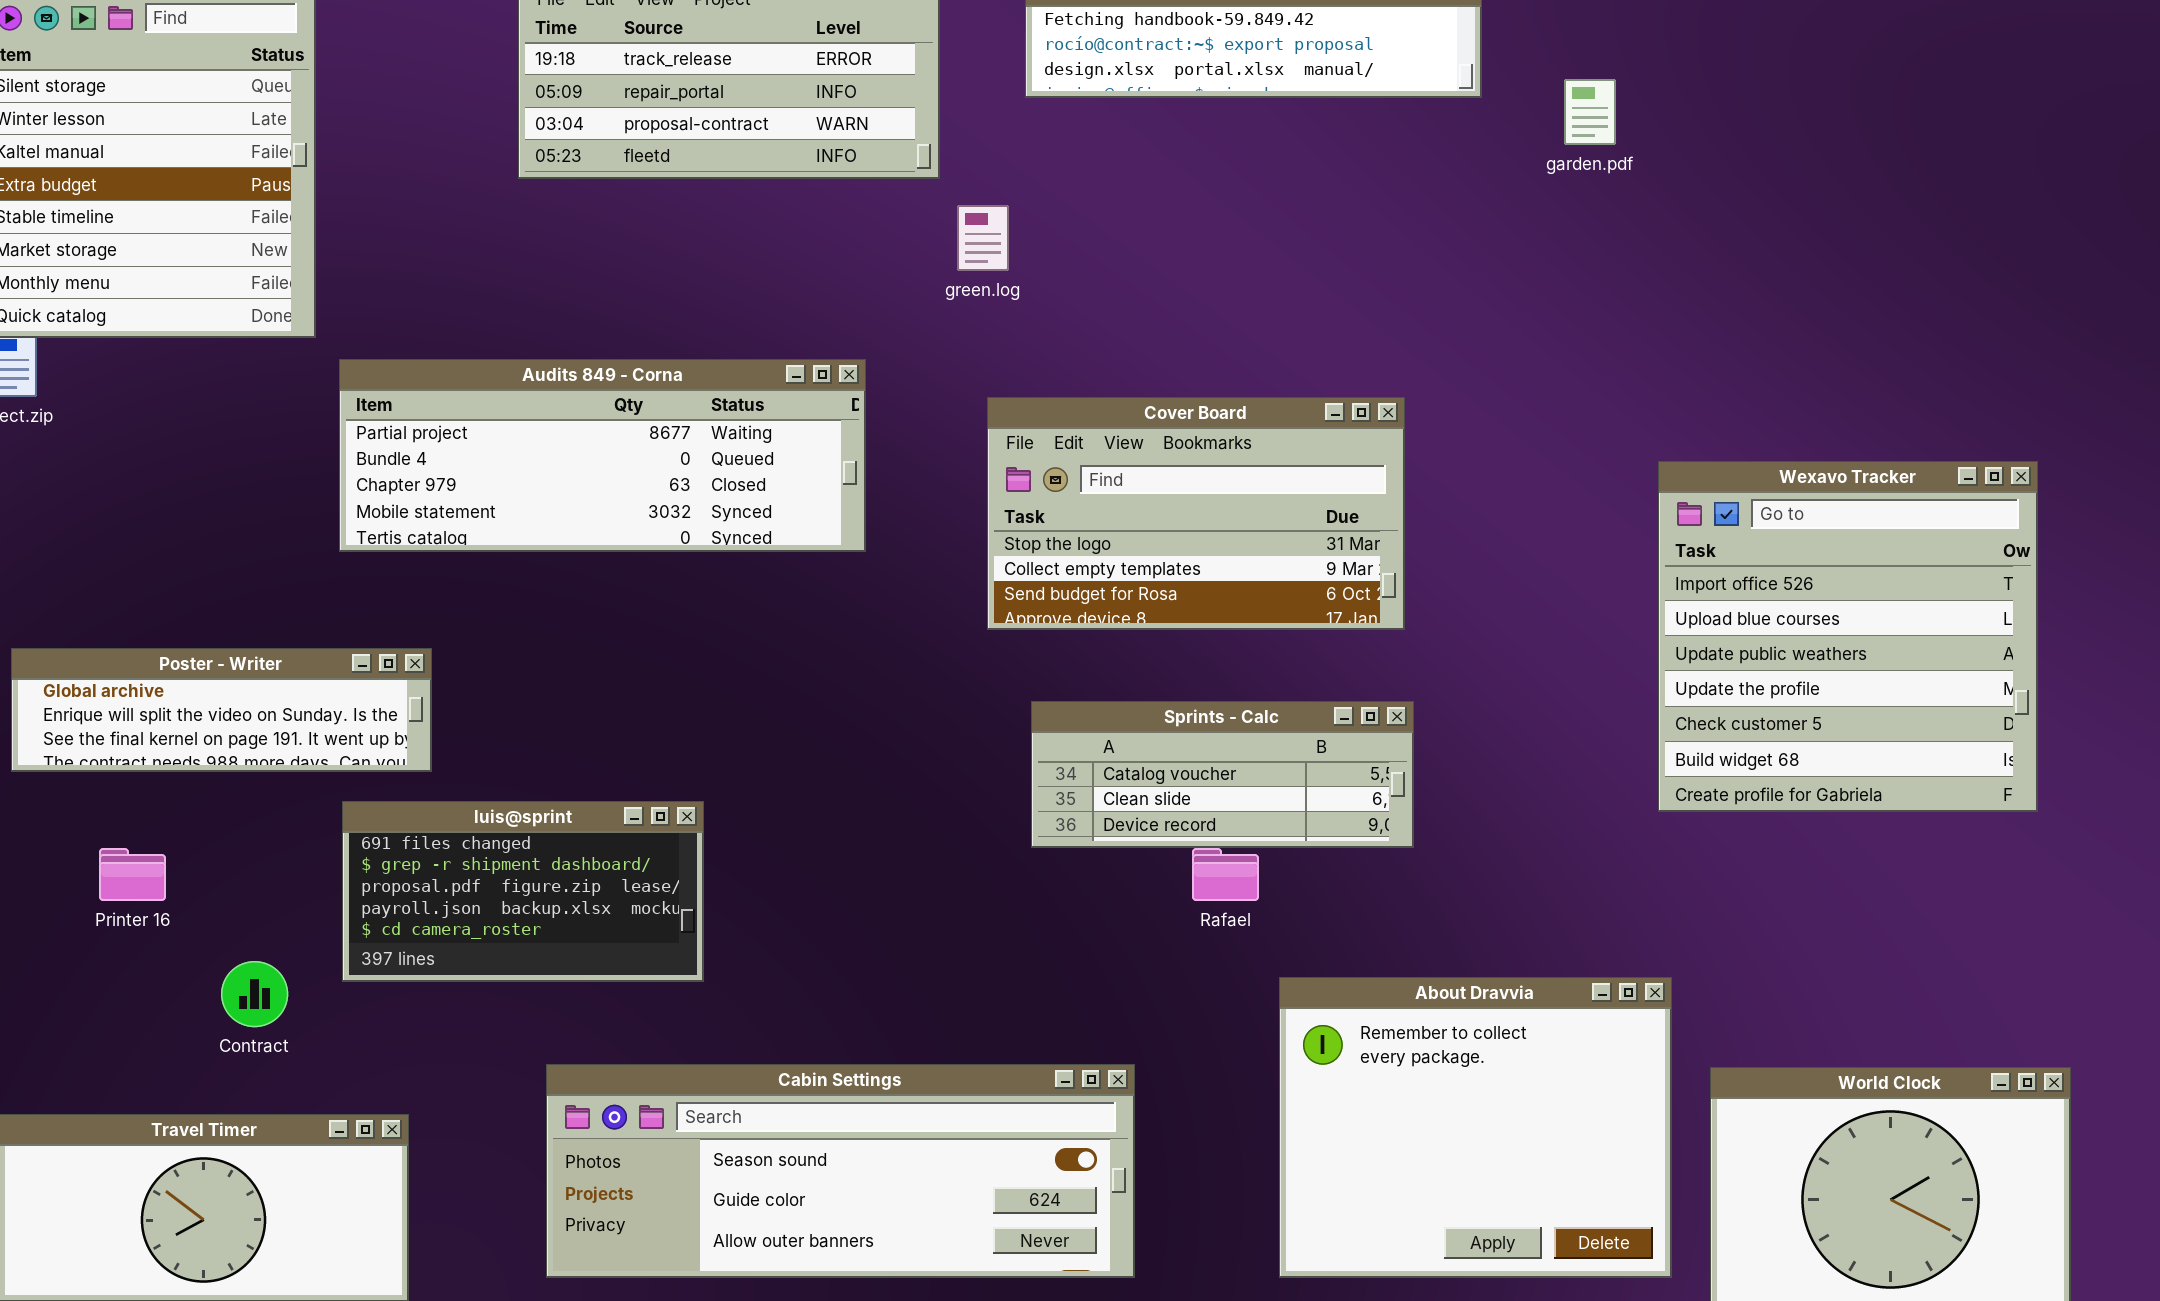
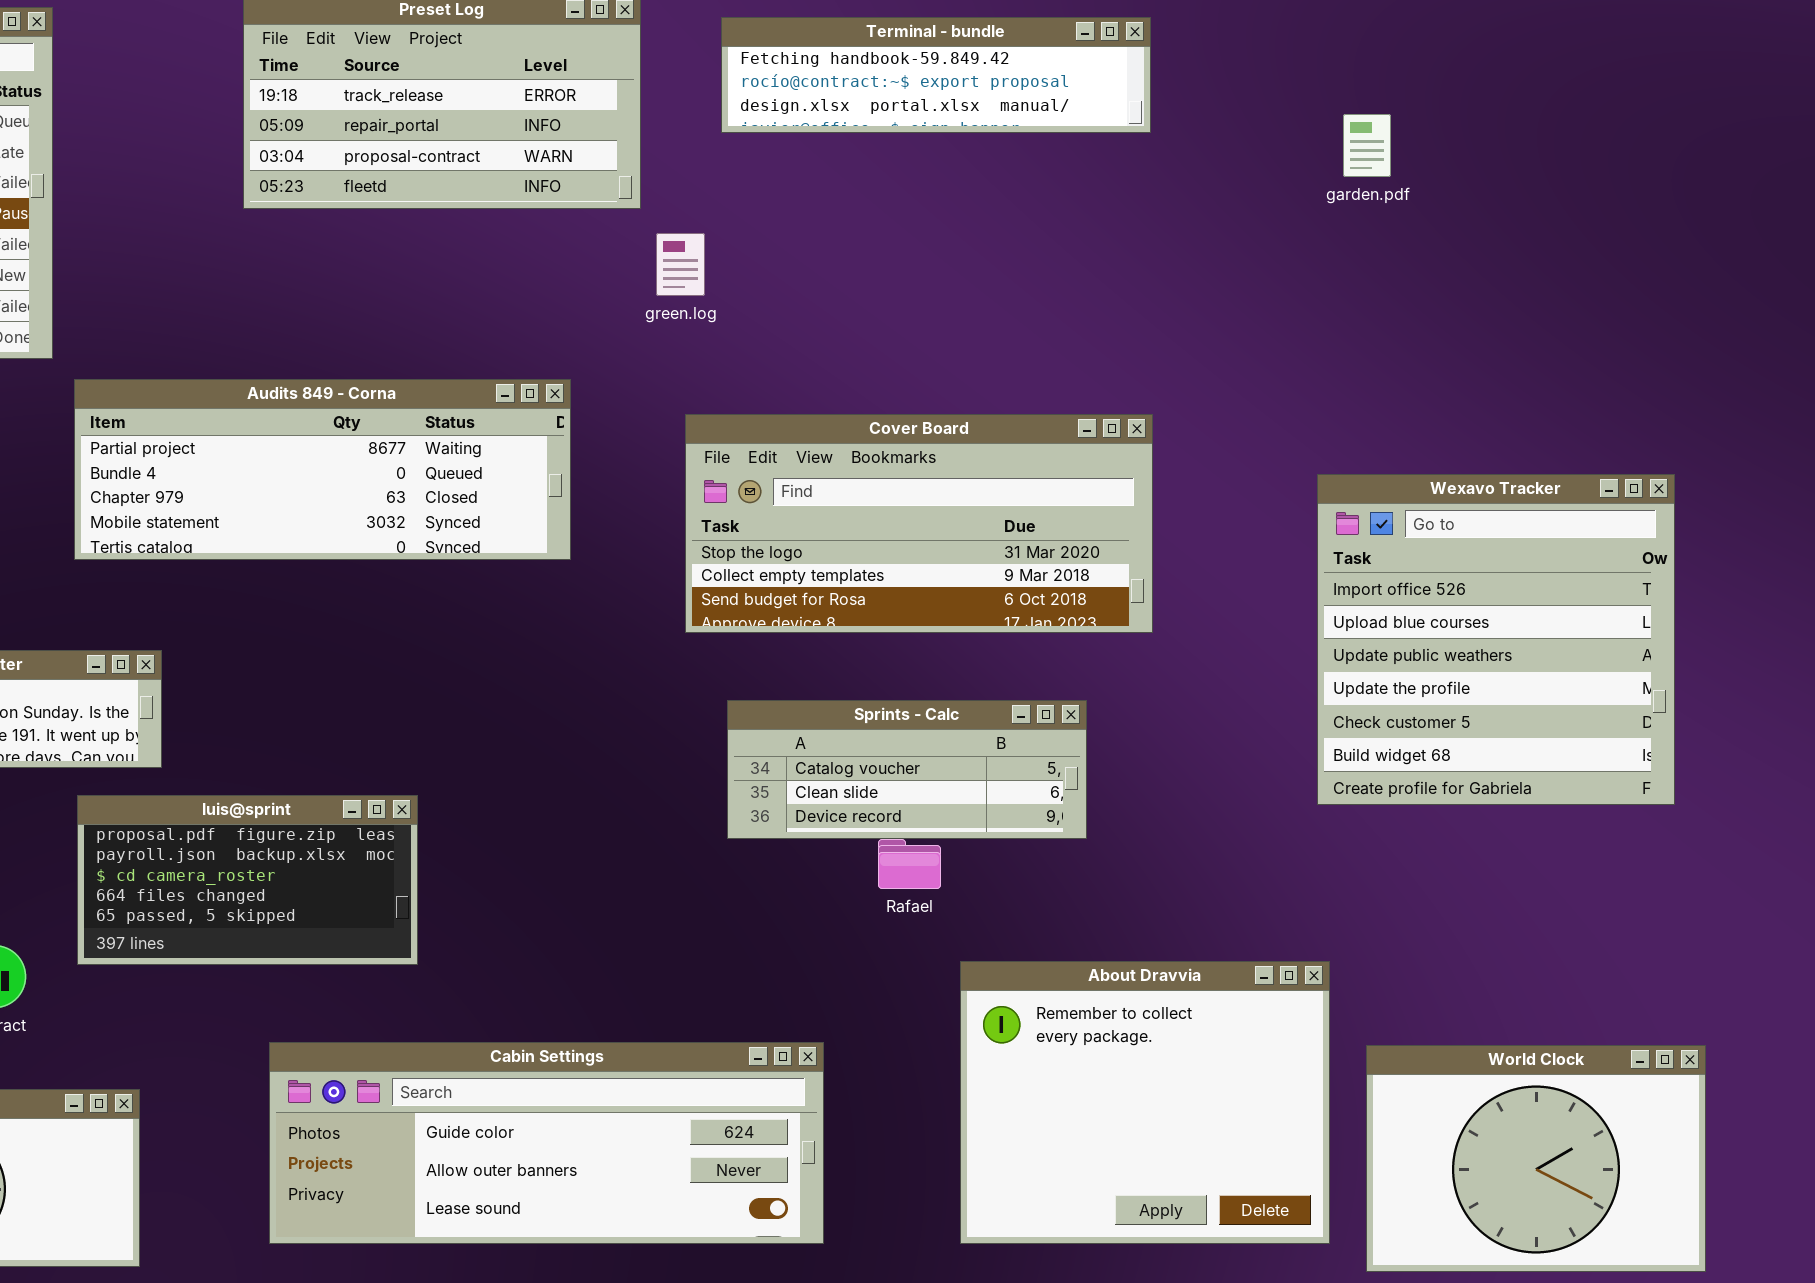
garden.pdf: [1564,79,1616,145] -> [1343,114,1391,177], moved
Cover Board: [987,397,1405,630] -> [685,414,1153,633], resized
luis@sprint: [342,801,704,982] -> [77,795,418,965], scrolled down 2 rows
Cabin Settings: [546,1064,1135,1278] -> [269,1042,824,1244], scrolled down 1 row

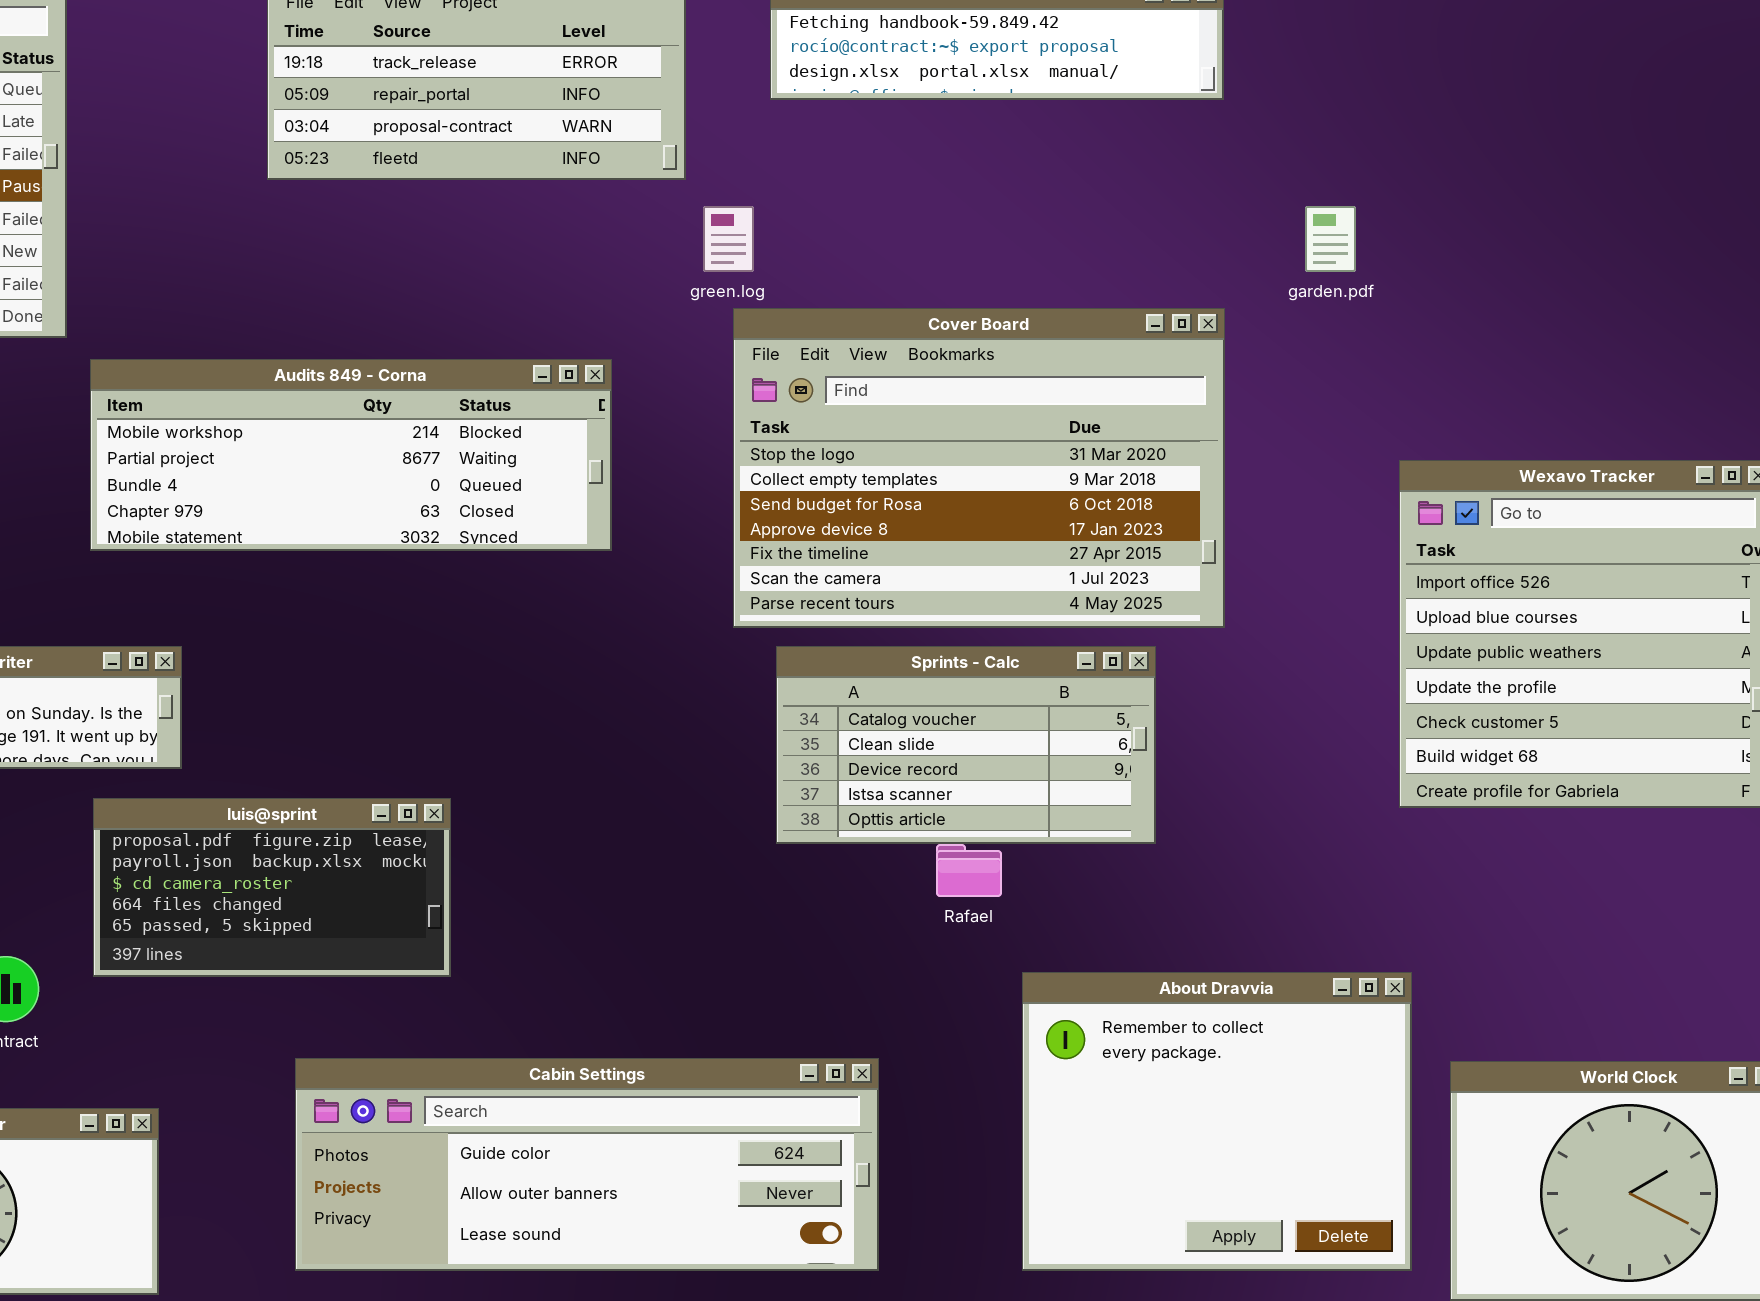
garden.pdf: [1343,114,1391,177] -> [1305,206,1356,272], moved
Audits 849 - Corna: [74,379,571,560] -> [90,359,612,551], scrolled up 1 row
Cover Board: [685,414,1153,633] -> [733,308,1225,628], resized
Sprints - Calc: [727,700,1087,839] -> [776,646,1156,844], resized

